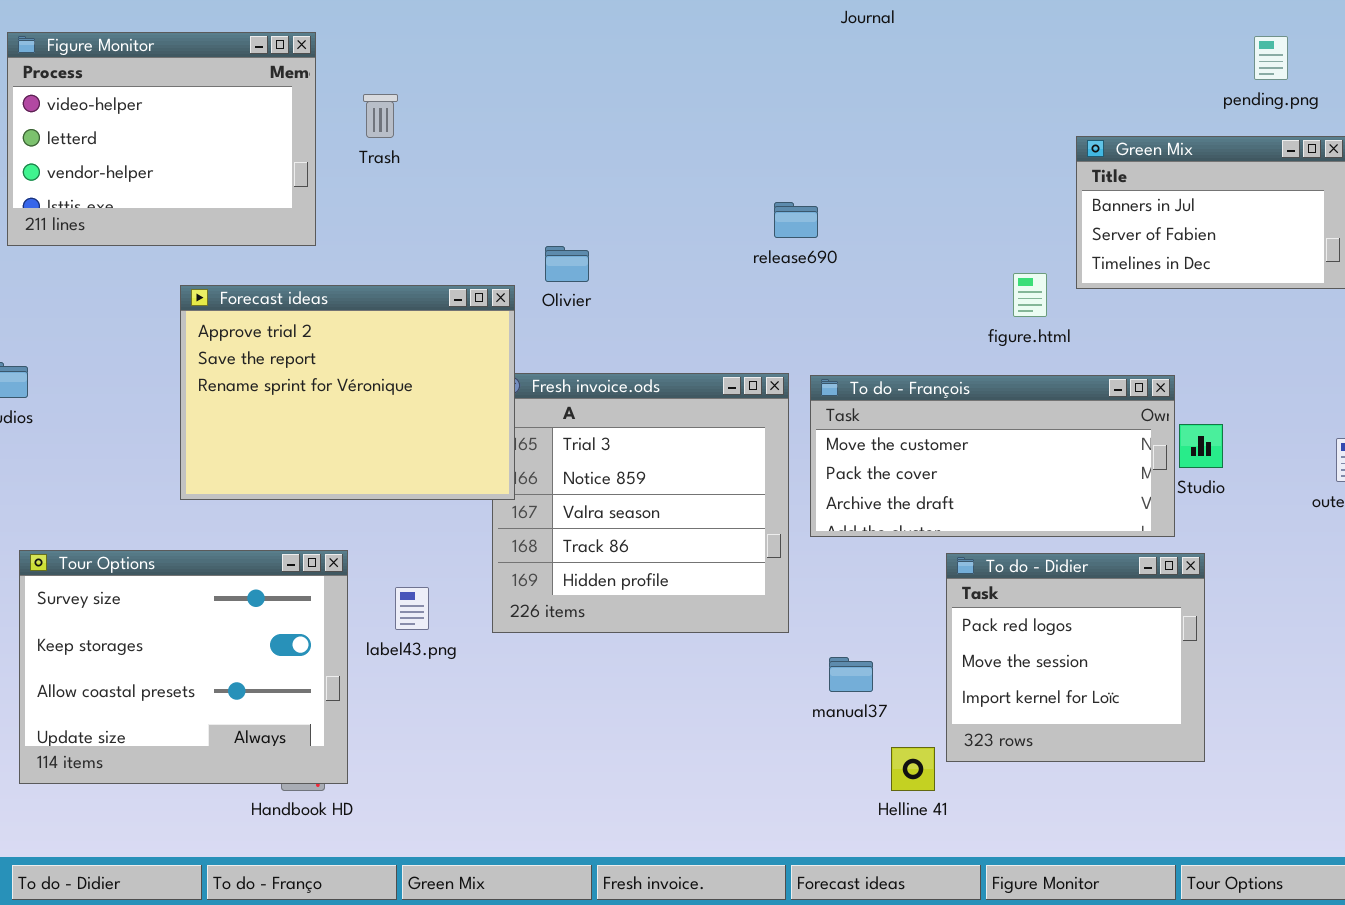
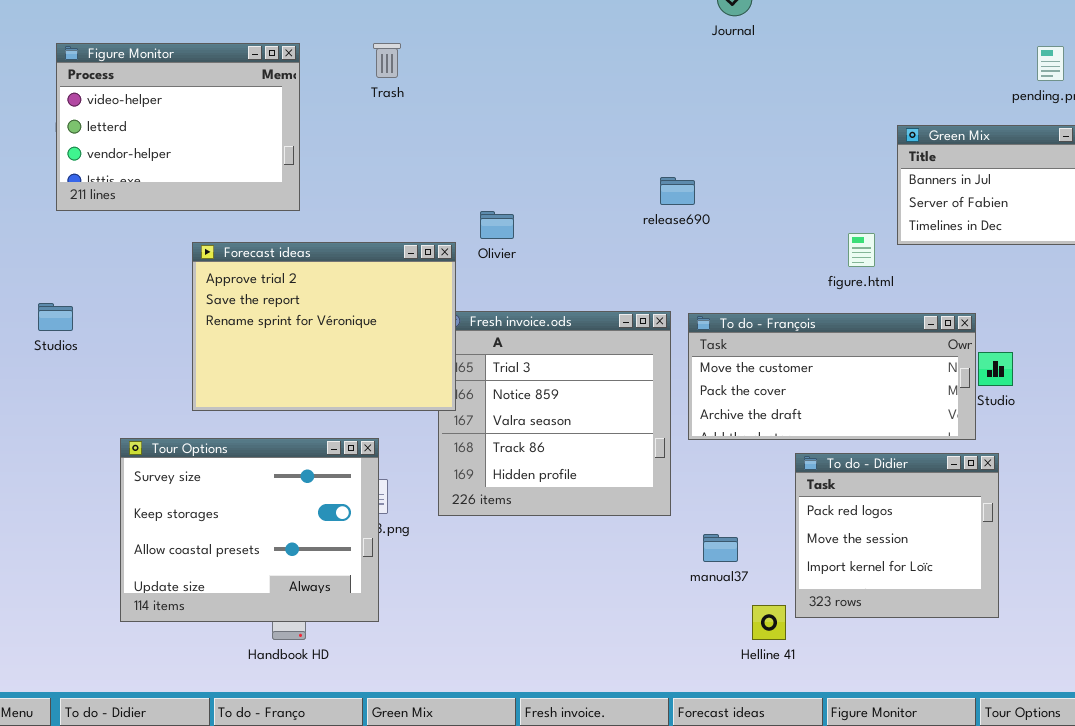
Trash: [363,94,398,138] -> [373,43,401,78], moved
Tour Options: [19,550,348,784] -> [120,438,379,622], moved

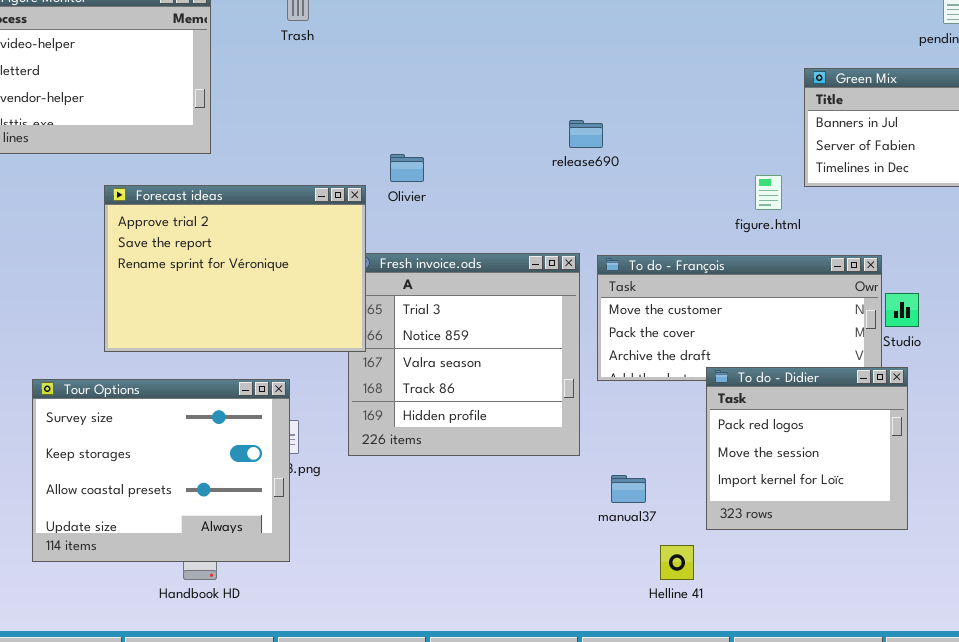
To do - Didier: [795,453,999,618] -> [706,367,908,530], moved

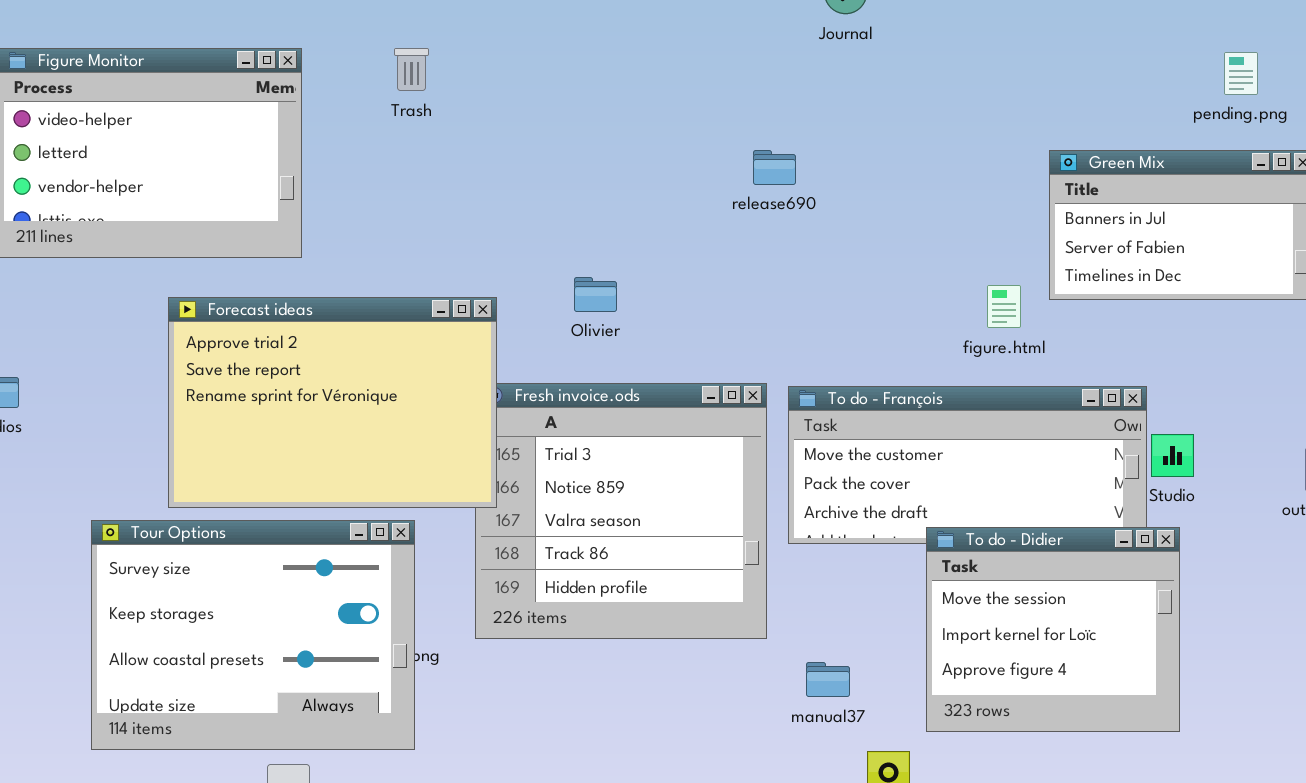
release690: [569,120,603,148] -> [753,150,796,185], moved
Olivier: [390,154,424,182] -> [574,277,617,312], moved
To do - Didier: [706,367,908,530] -> [926,527,1180,732], scrolled down 1 row
Tour Options: [32,379,290,562] -> [91,520,415,750], moved

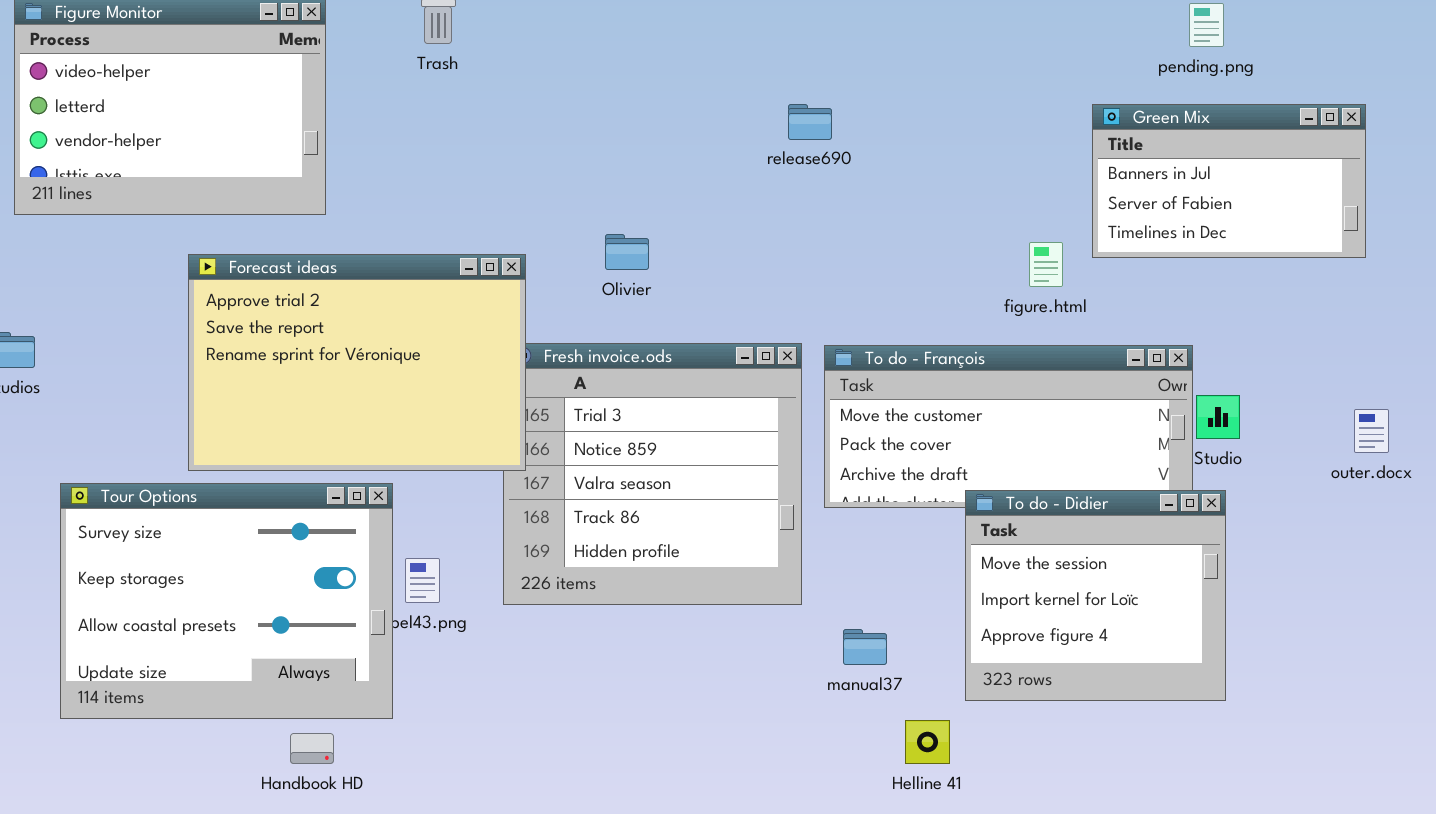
pending.png: [1224,52,1258,95] -> [1189,3,1224,47], moved
Tour Options: [91,520,415,750] -> [60,483,393,719], moved

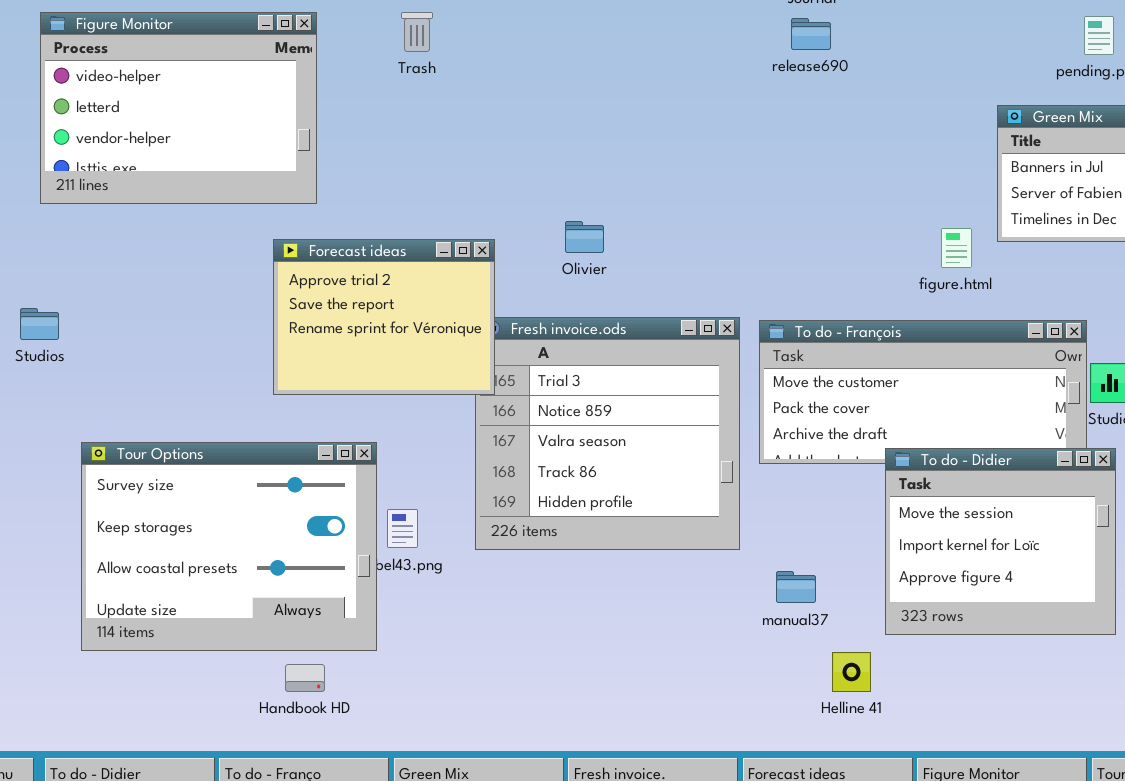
release690: [788,104,832,140] -> [791,18,831,50], moved
Forecast ideas: [188,254,526,471] -> [273,239,495,395], resized

